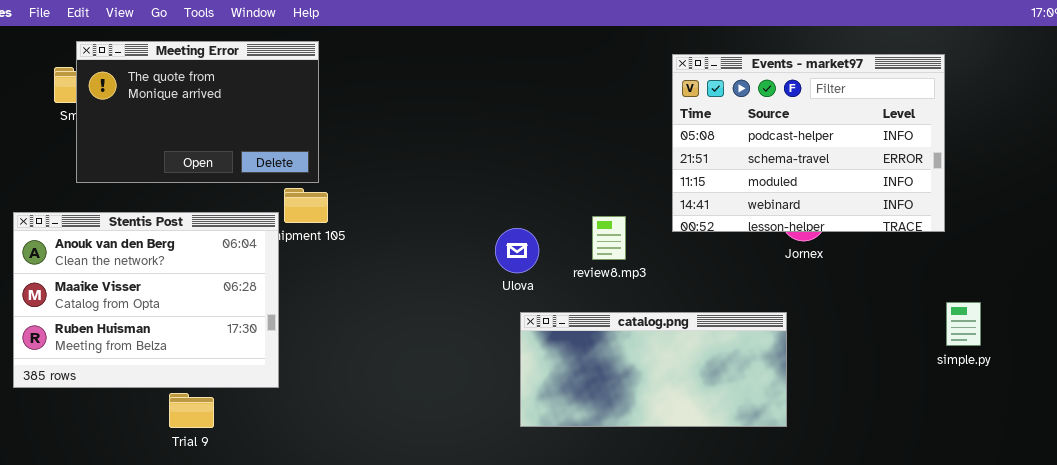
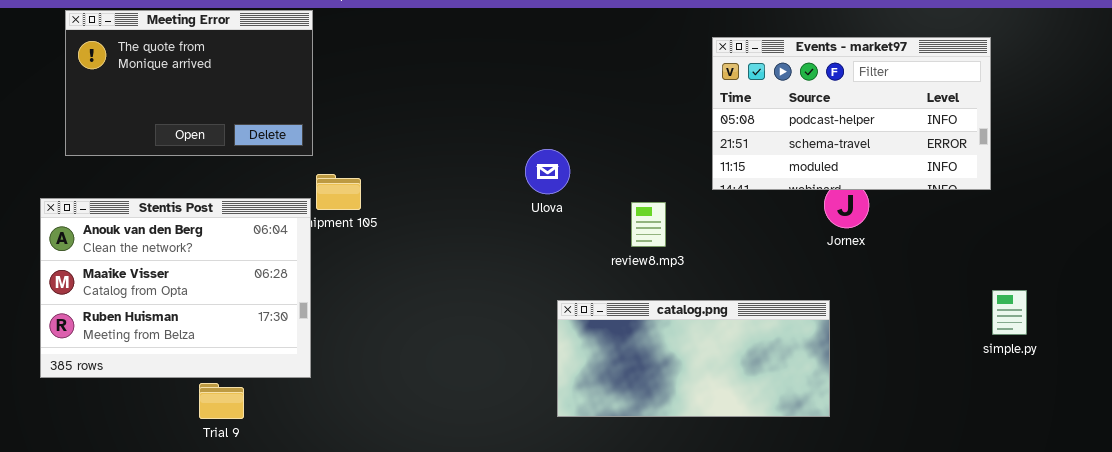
Meeting Error: [76,41,319,183] -> [65,10,313,156], moved
Events - market97: [672,54,945,232] -> [712,37,991,190], resized
Ulova: [495,228,539,273] -> [525,149,570,194], moved

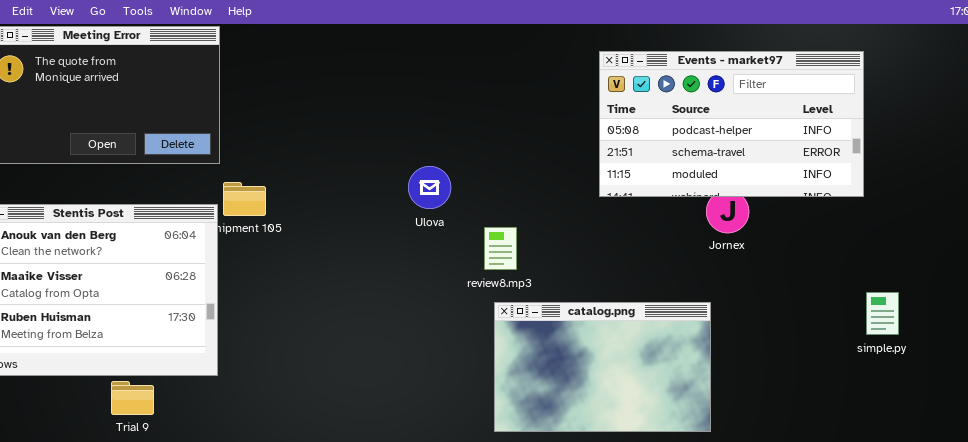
Ulova: [525,149,570,194] -> [408,166,451,209], moved
review8.mp3: [631,202,666,247] -> [484,227,517,270], moved
catalog.png: [557,300,830,417] -> [494,302,711,432], resized

